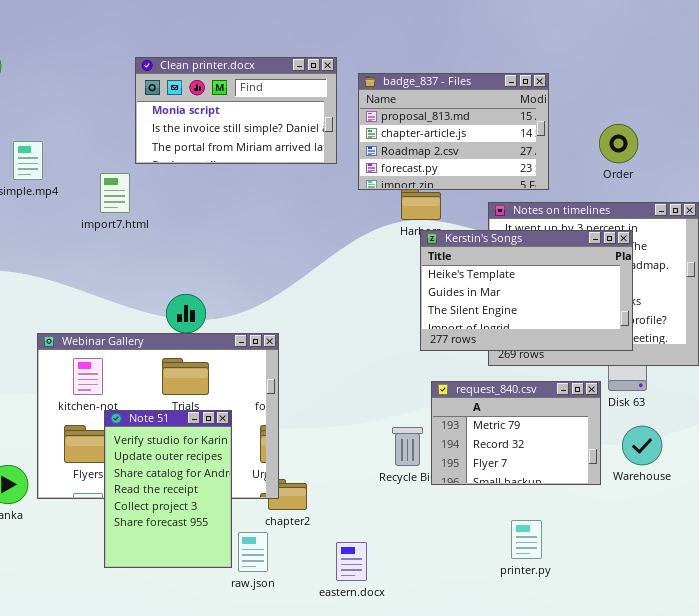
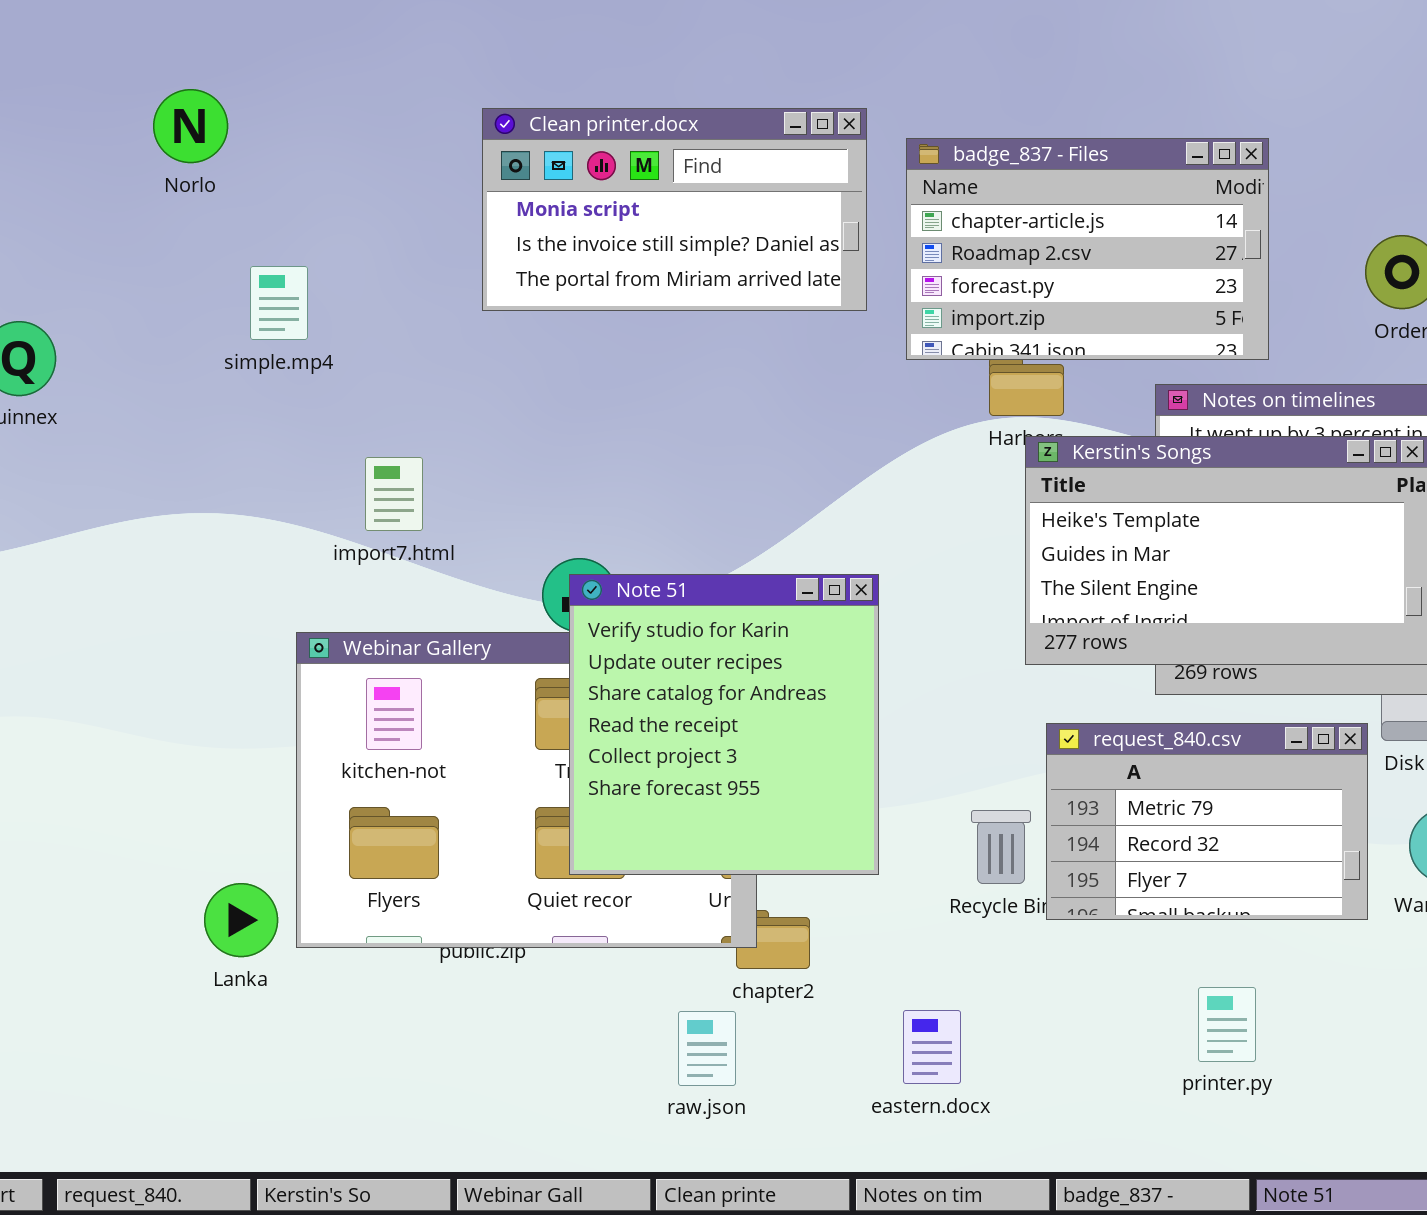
badge_837 - Files: [358,73,549,190] -> [906,138,1269,360], scrolled down 1 row
import7.html: [100,173,130,213] -> [365,457,423,531], moved
Note 51: [104,410,232,568] -> [569,574,879,875], moved, resized
eastern.docx: [336,542,367,581] -> [903,1010,961,1084], moved

